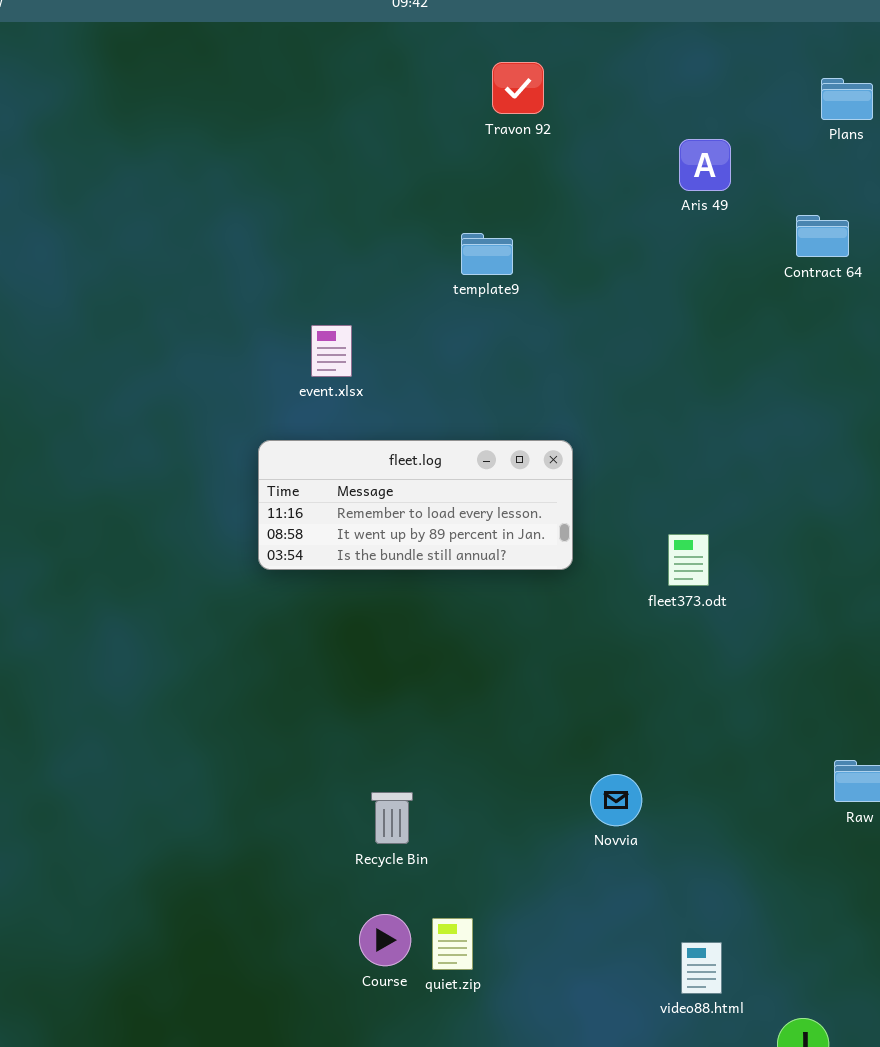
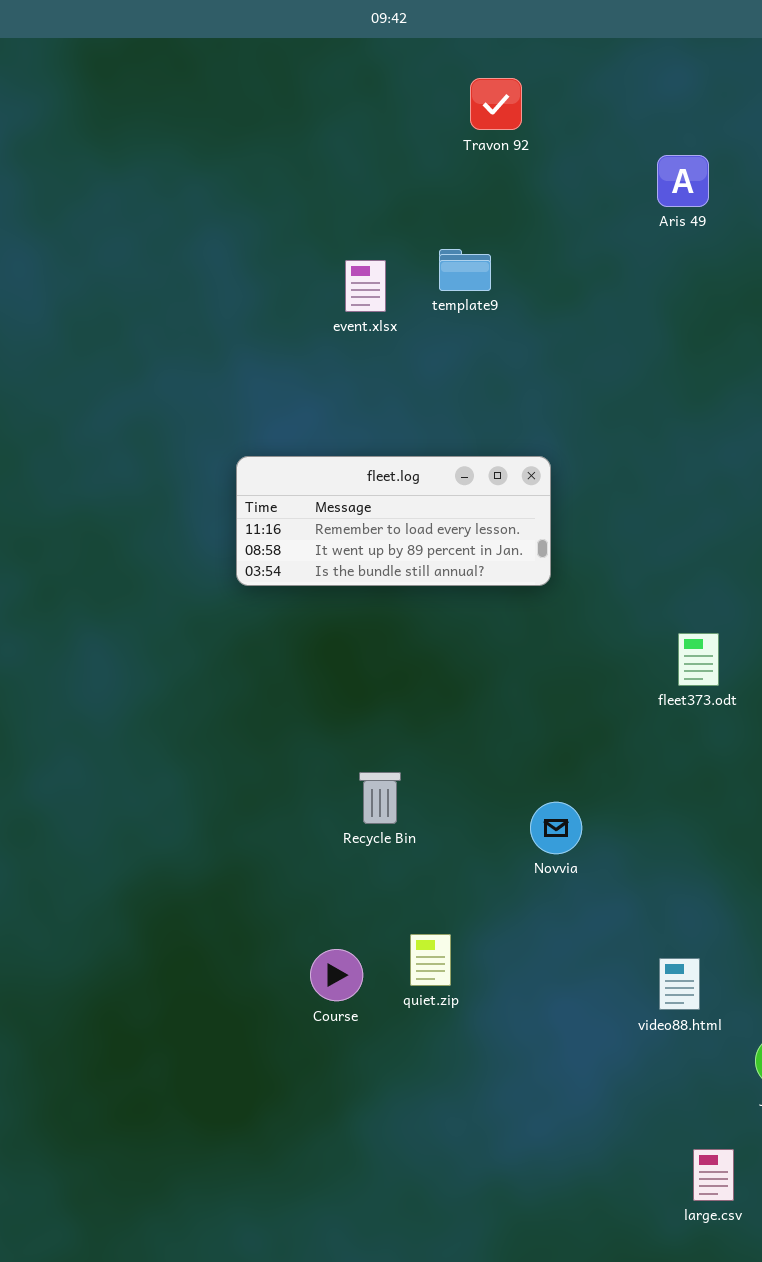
event.xlsx: [311,325,352,377] -> [345,260,386,312], moved
fleet373.odt: [668,534,709,586] -> [678,633,719,686], moved
Novvia: [590,774,642,826] -> [530,802,582,854], moved
Recycle Bin: [371,792,413,844] -> [359,772,401,824], moved
Course: [359,914,411,966] -> [310,949,363,1001], moved

